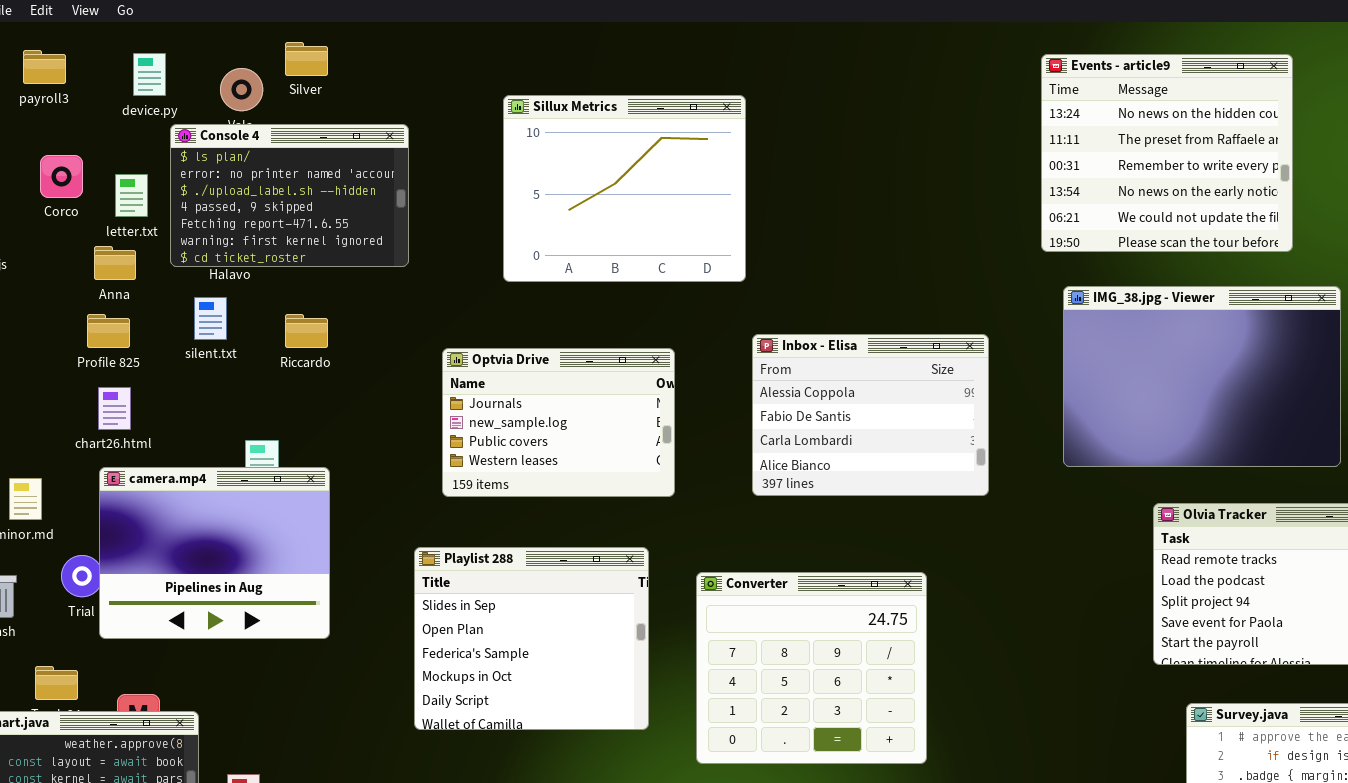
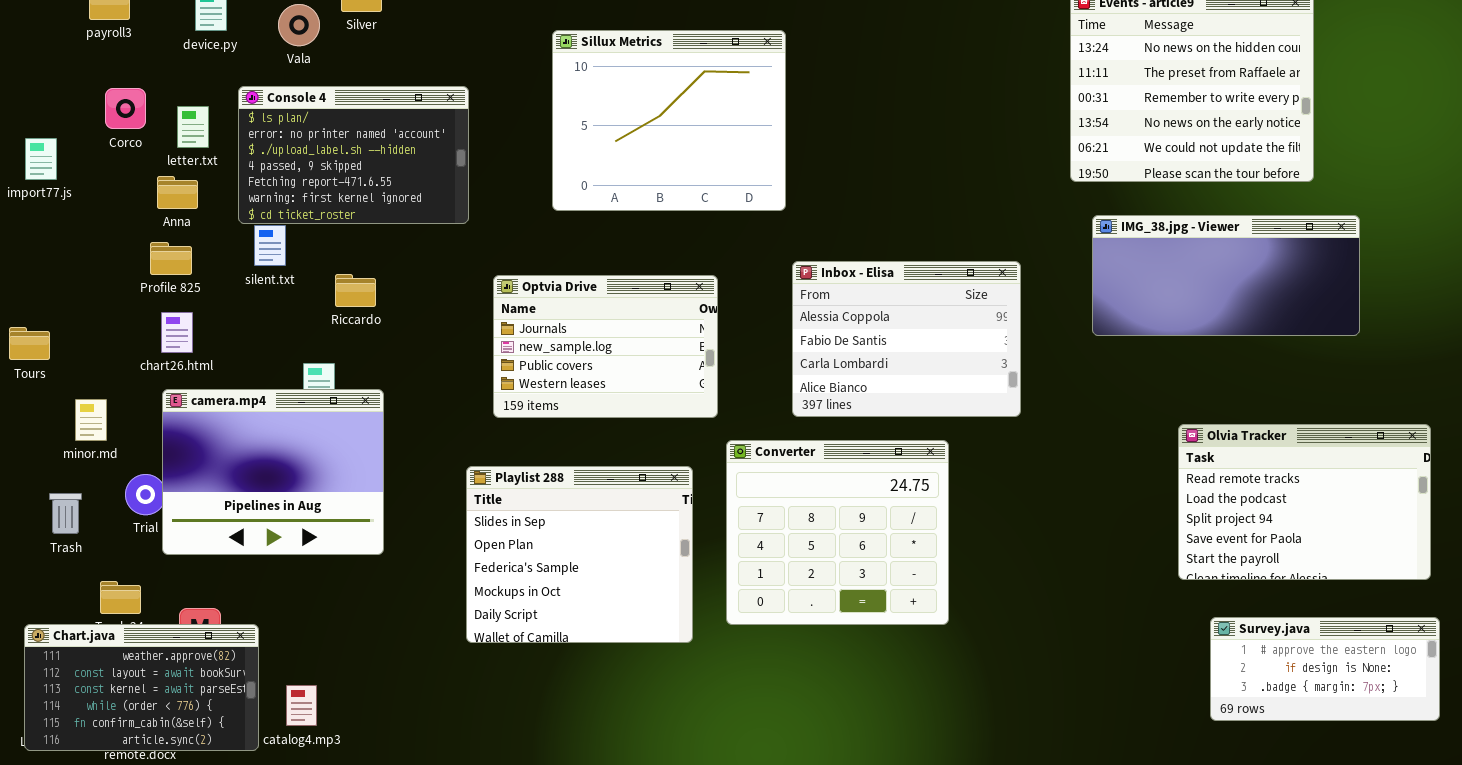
Console 4: [170,124,409,267] -> [238,86,469,224], moved
IMG_38.jpg - Viewer: [1063,286,1341,467] -> [1092,215,1360,336], resized
Riccardo: [285,314,328,348] -> [335,274,376,307], moved
Converter: [696,572,927,764] -> [726,440,949,625], moved

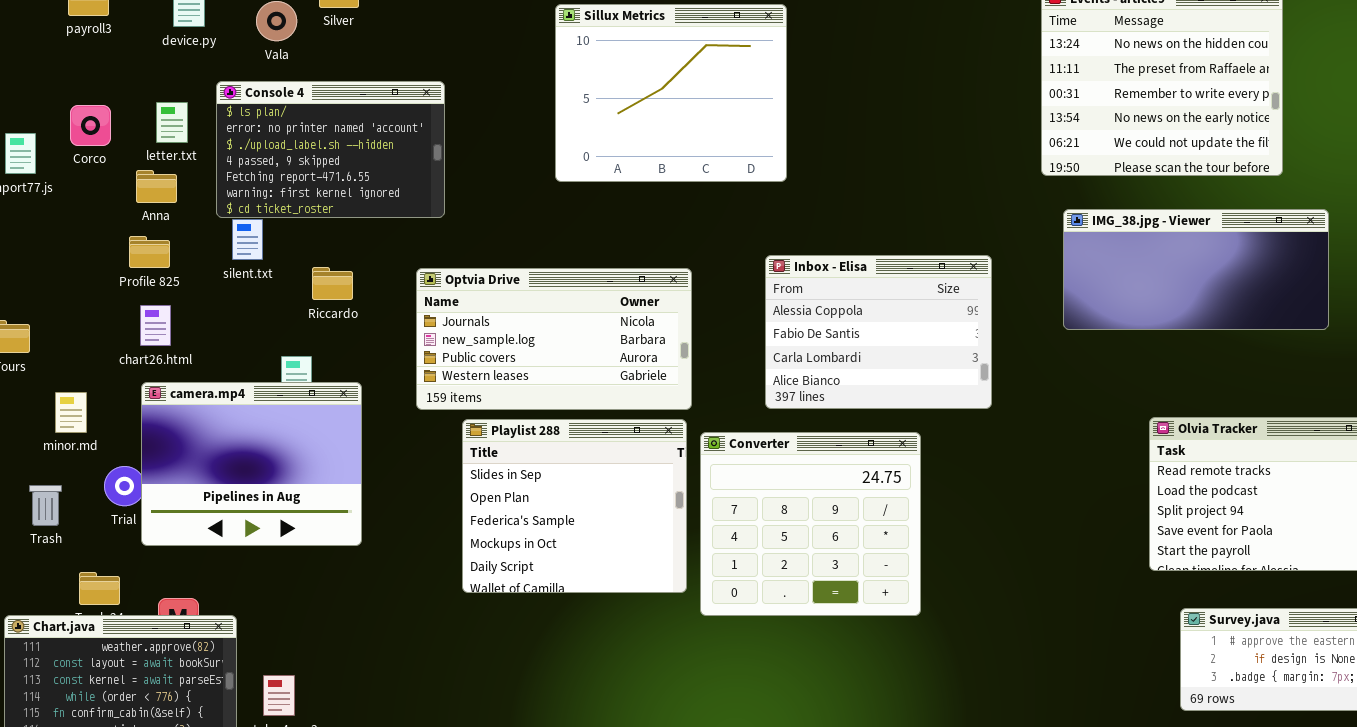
Sillux Metrics: [552,30,786,211] -> [555,4,787,182], moved
Corco: [105,88,146,129] -> [70,105,111,146], moved
Optvia Drive: [493,275,718,418] -> [416,268,692,410], resized
Playlist 288: [466,466,693,643] -> [462,419,687,593], moved

